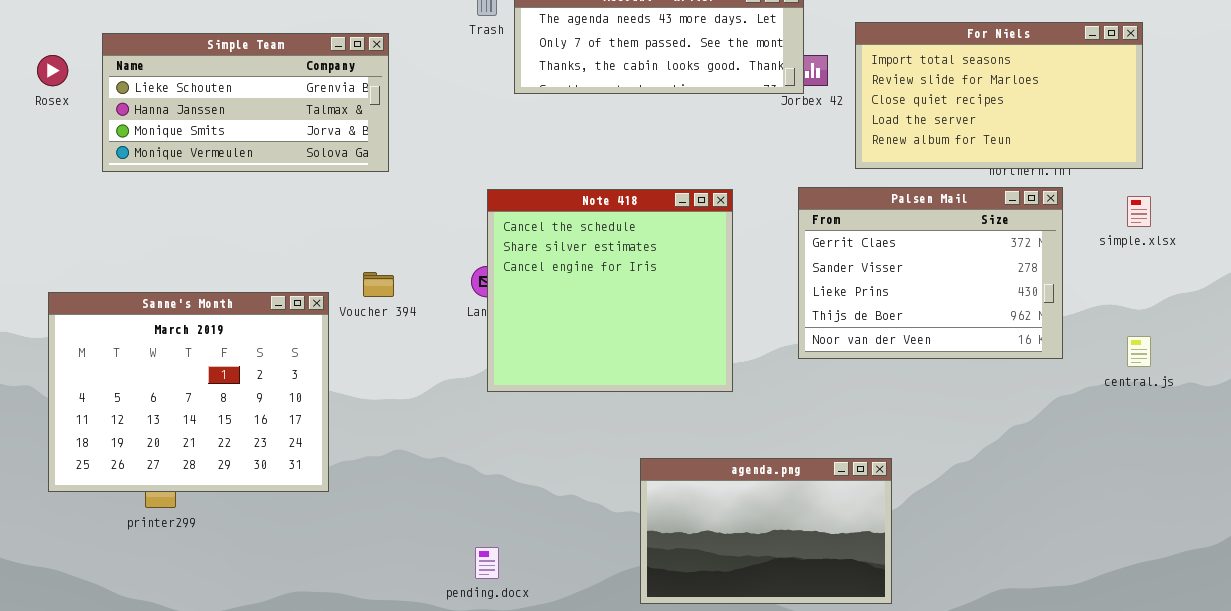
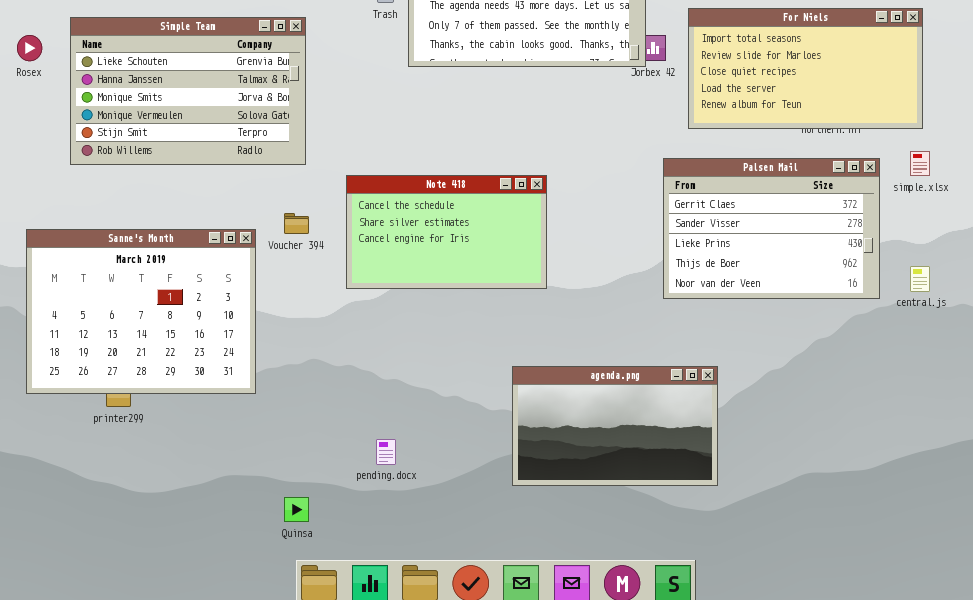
Simple Team: [102,33,389,172] -> [70,17,306,165], resized
Palsen Mail: [798,187,1063,359] -> [663,158,880,299], moved
Note 418: [487,189,733,392] -> [346,175,547,289], moved, resized

